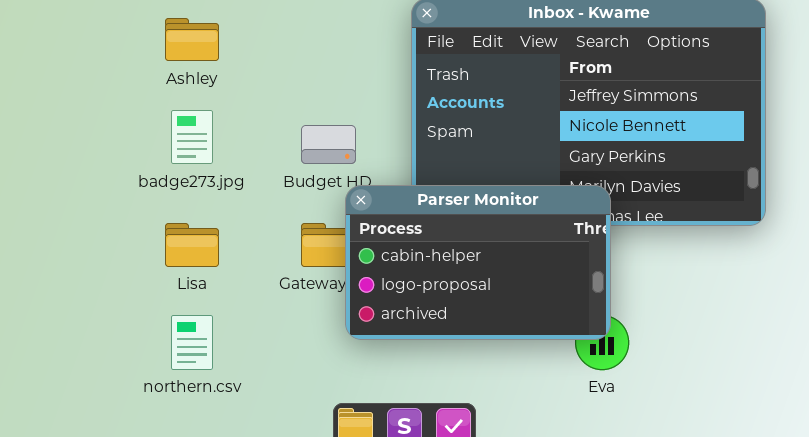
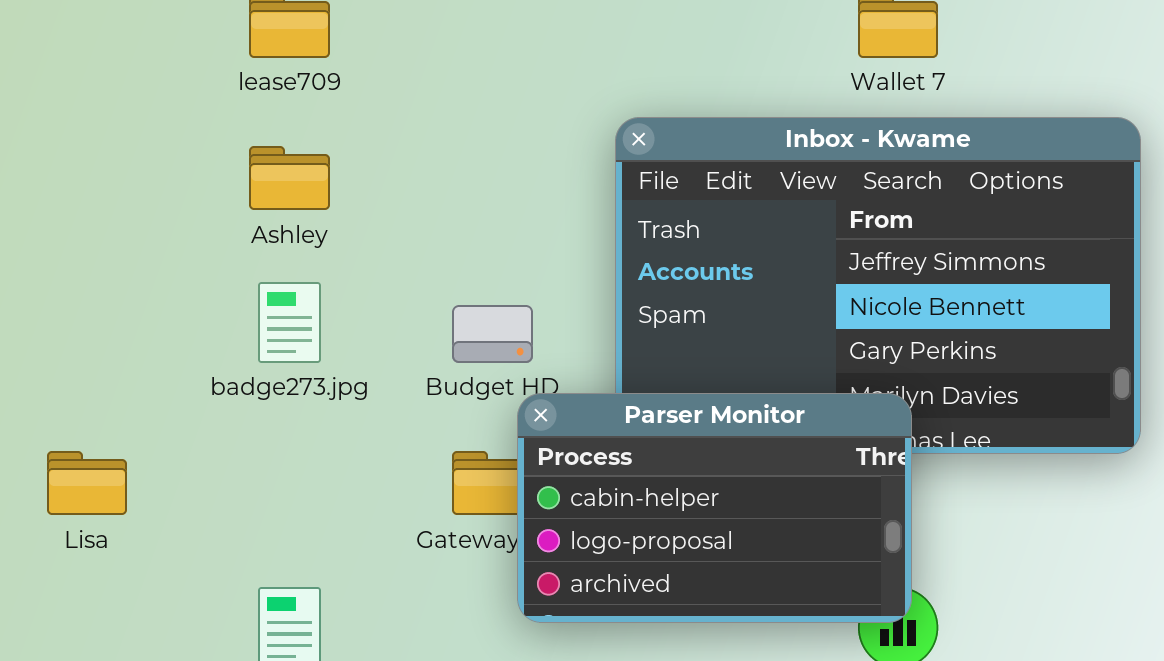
Lisa: [165,223,219,267] -> [47,451,127,515], moved

